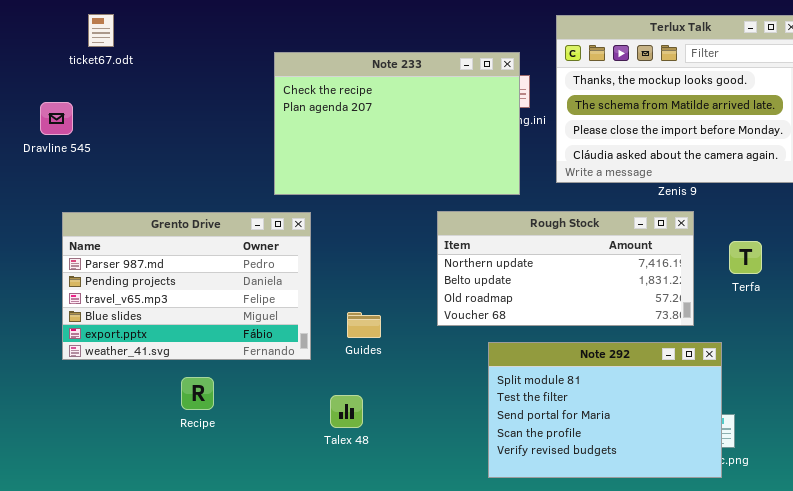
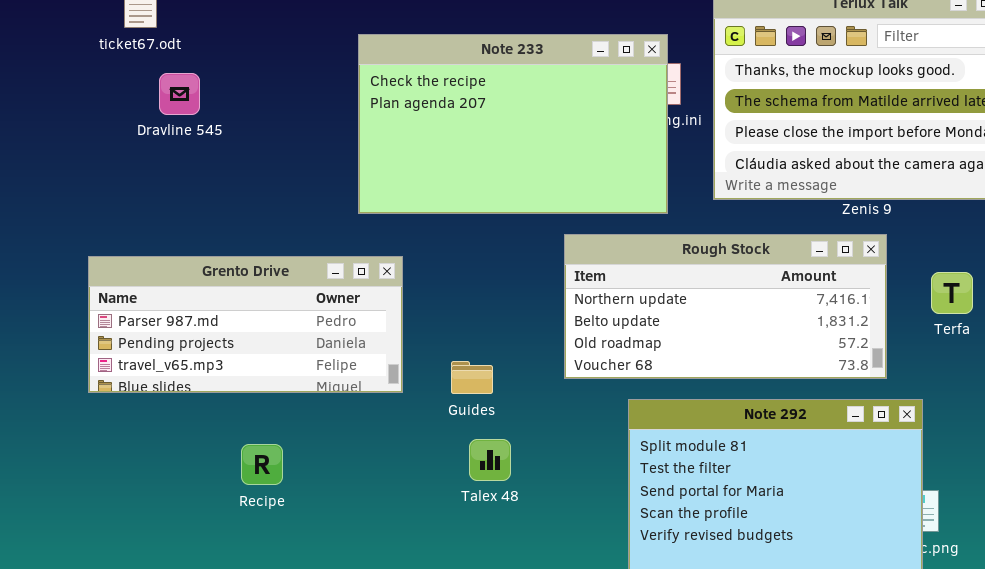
Dravline 545: [40,102,73,135] -> [159,73,200,115], moved
Grento Drive: [62,212,311,360] -> [88,256,403,393], moved, resized
Talex 48: [330,395,363,428] -> [469,439,511,481], moved

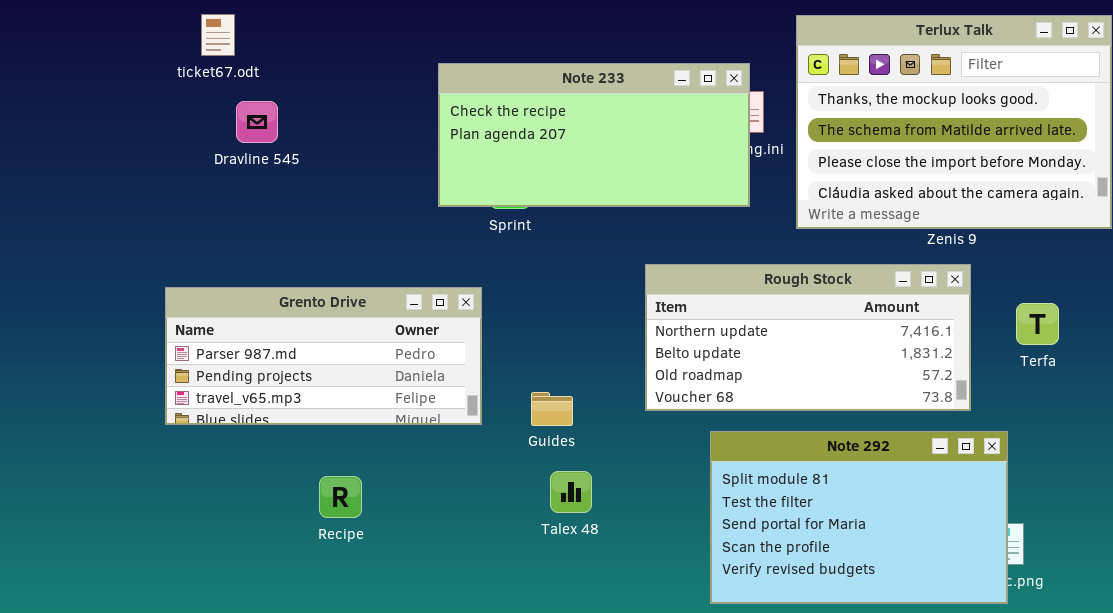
Note 233: [358,34,668,214] -> [438,63,750,207], resized

